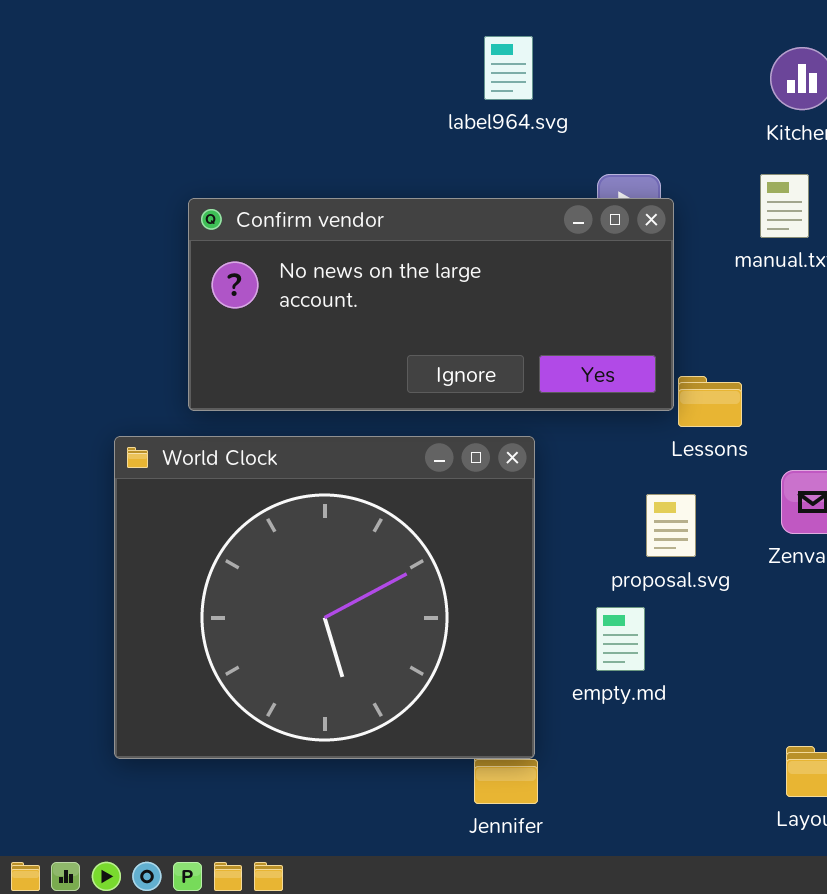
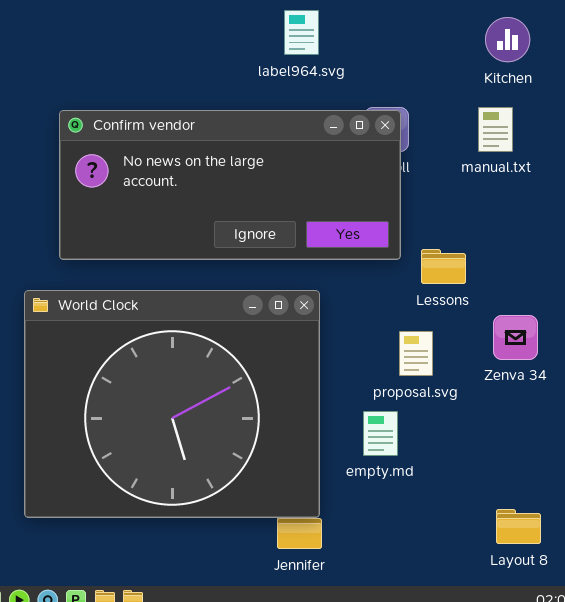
Confirm vendor: [188,198,674,411] -> [59,110,401,260], moved

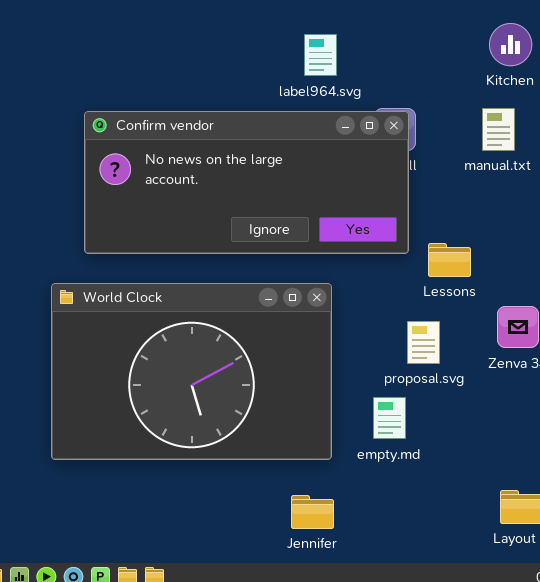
label964.svg: [284,10,319,55] -> [304,34,337,76], moved
World Clock: [24,290,320,518] -> [51,283,332,460], resized

